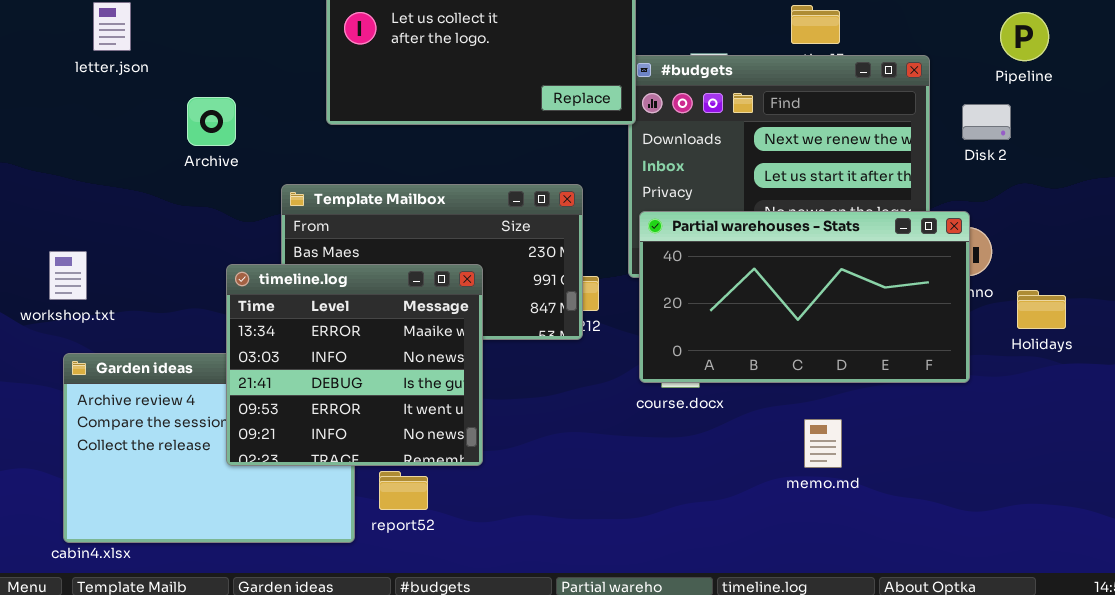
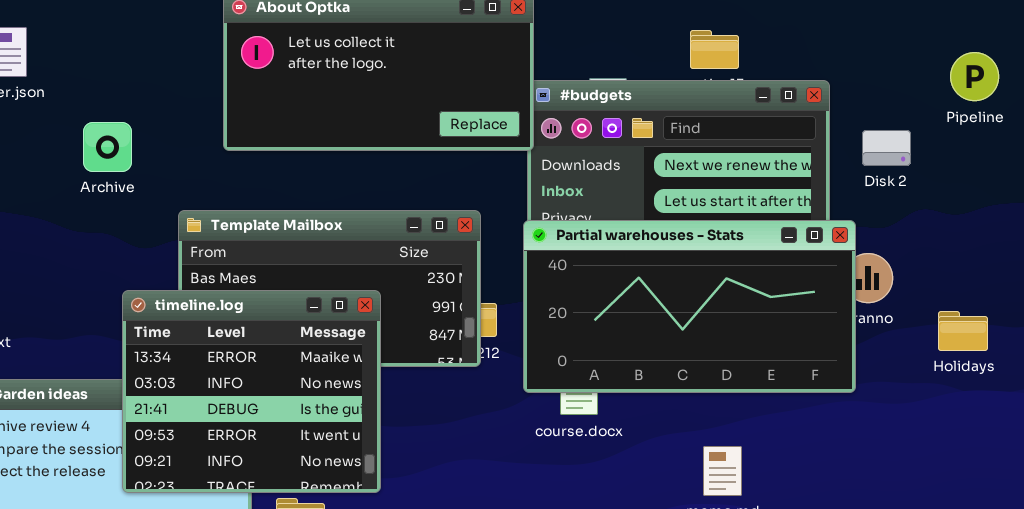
Pipeline: [1000,12,1049,61] -> [950,52,999,101], moved
Partial warehouses - Stats: [639,211,970,383] -> [523,220,856,393], moved
Holidays: [1017,290,1066,329] -> [938,311,988,351], moved

